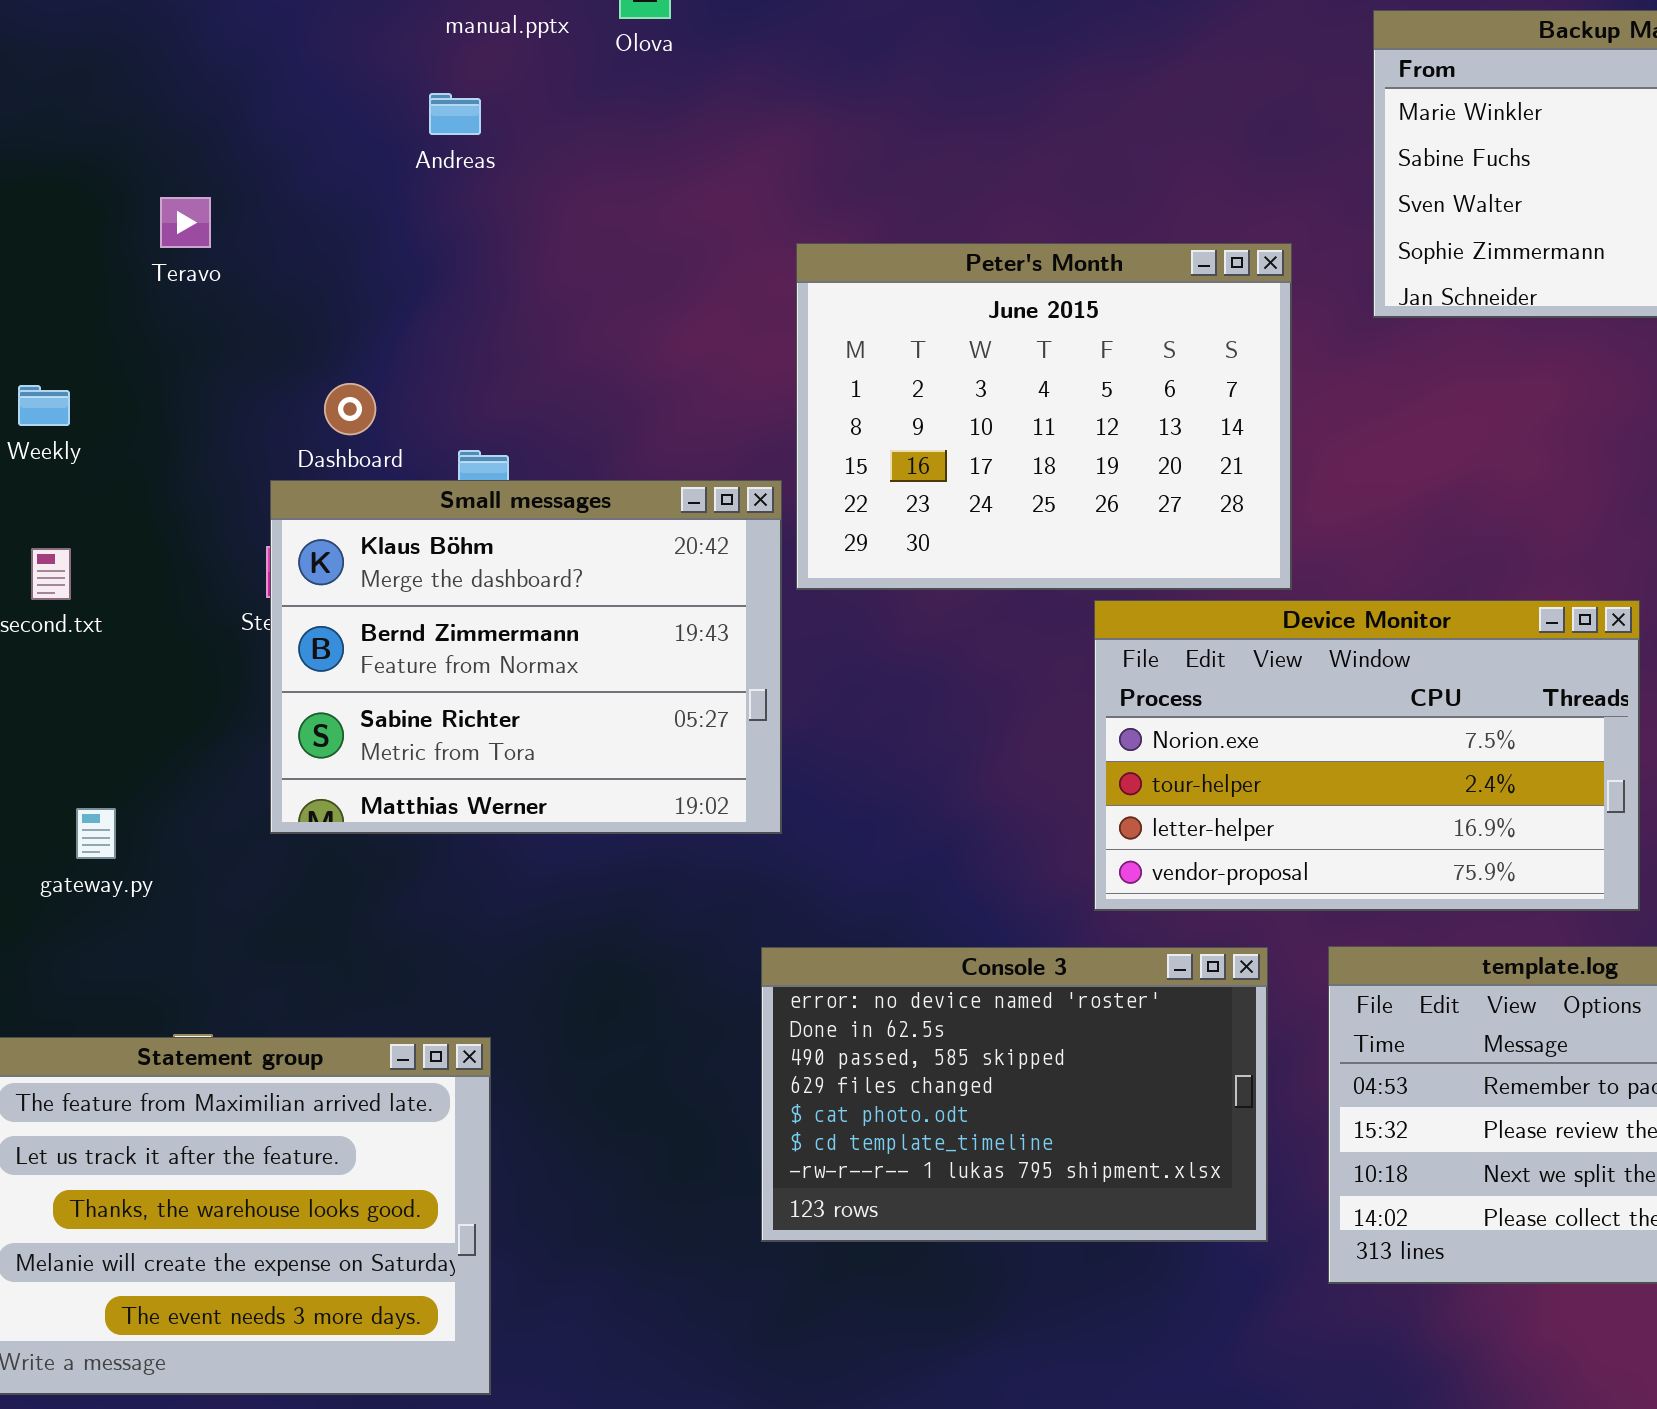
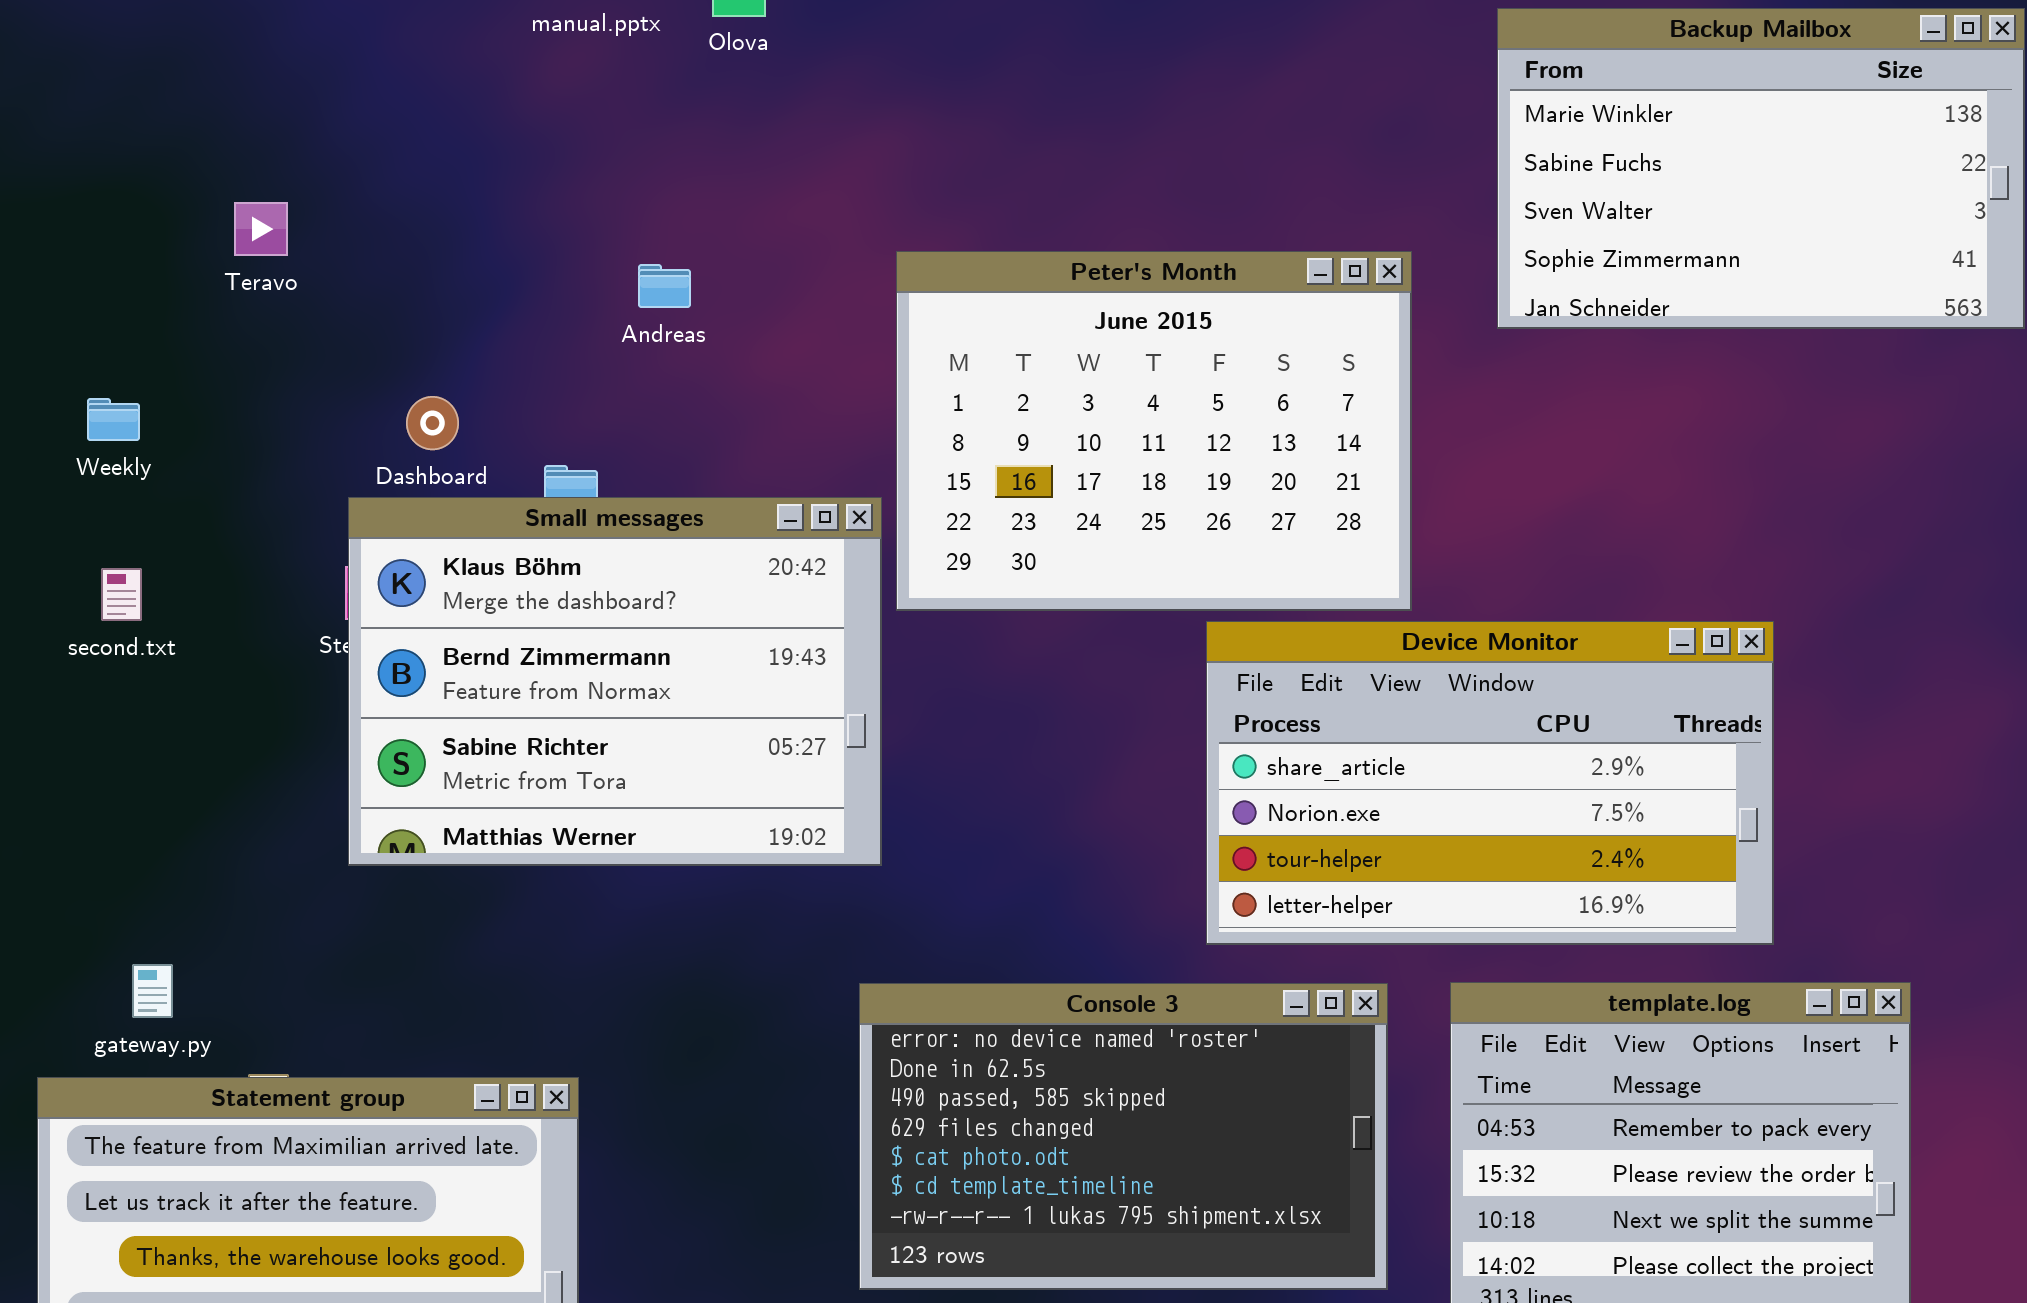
Andreas: [429,93,481,135] -> [638,264,691,308], moved
Device Monitor: [1094,600,1640,911] -> [1206,621,1774,945], scrolled up 1 row
gateway.py: [76,808,116,859] -> [132,964,173,1018], moved

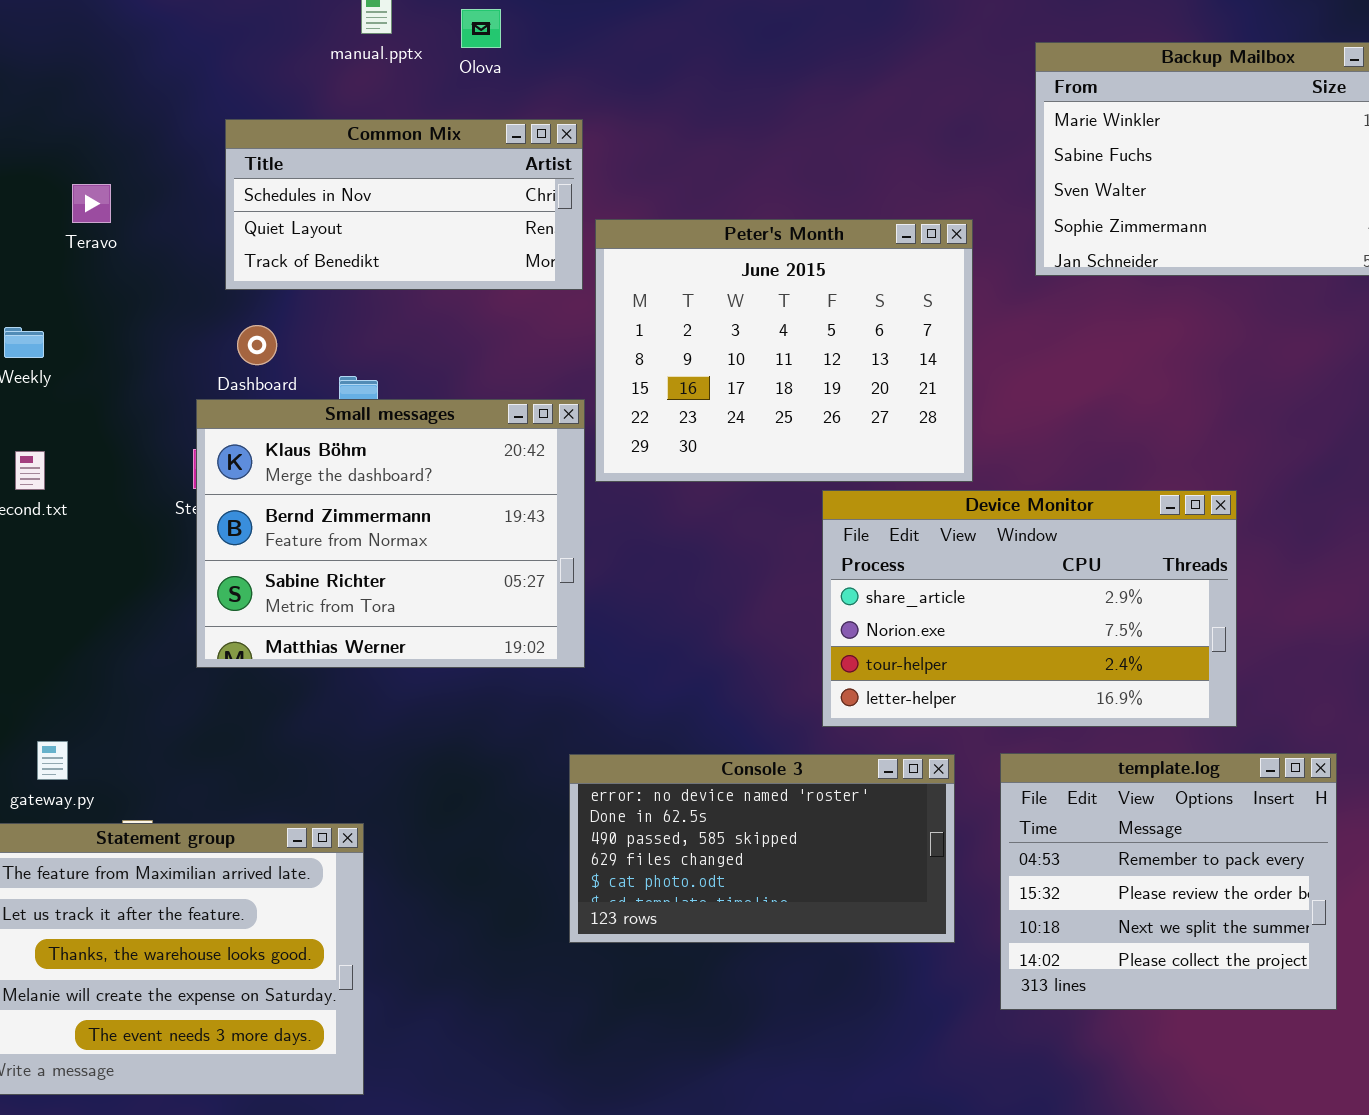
Common Mix: none -> [225,119,583,290], opened
Teravo: [234,202,288,256] -> [72,184,111,223], moved
Console 3: [859,983,1388,1290] -> [569,754,955,943], resized

